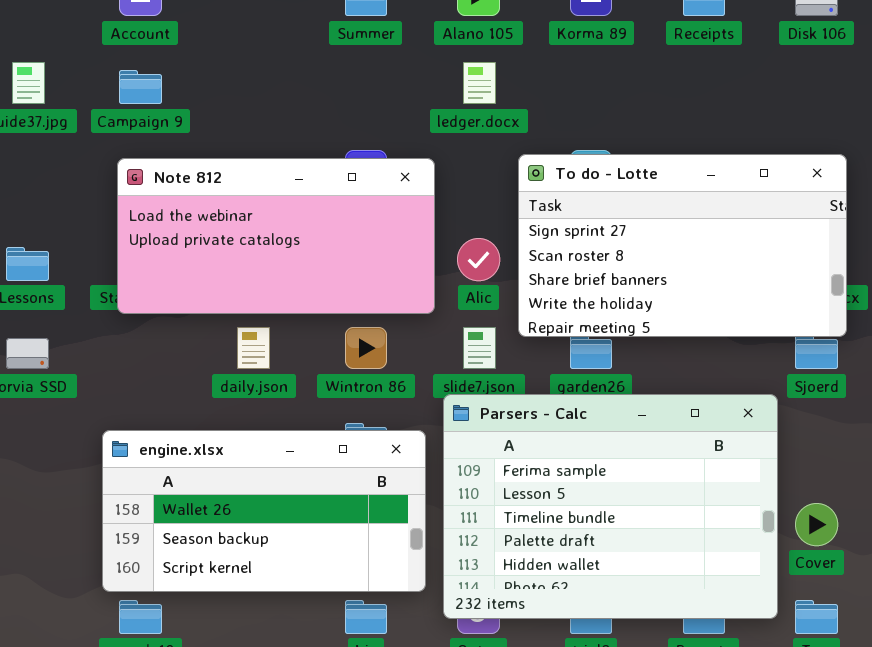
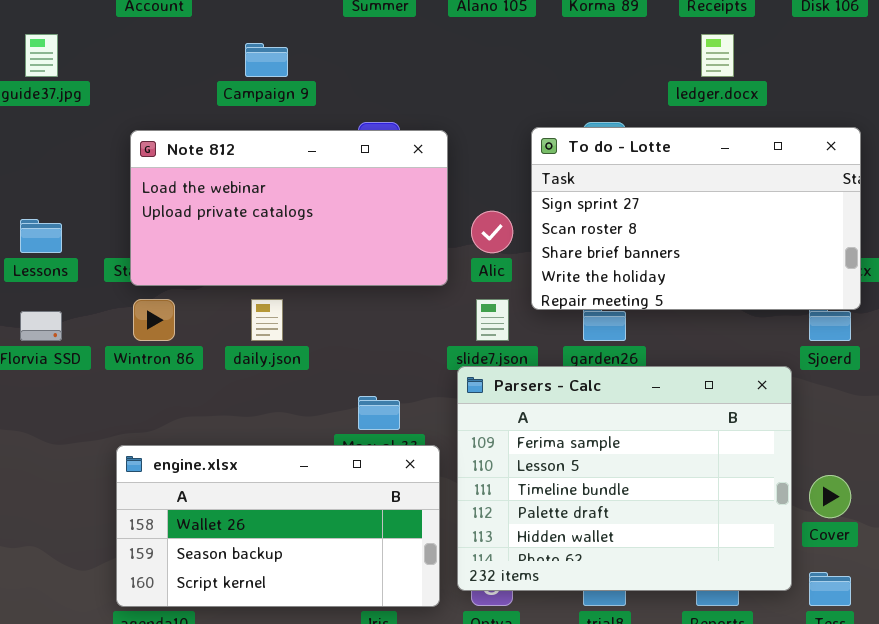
ledger.docx: [463,62,496,104] -> [701,34,734,77], moved
Campaign 9: [119,70,162,104] -> [245,43,288,77], moved
Wintron 86: [345,327,387,369] -> [133,299,175,341], moved
engine.xlsx: [102,430,426,592] -> [116,445,440,607], moved

